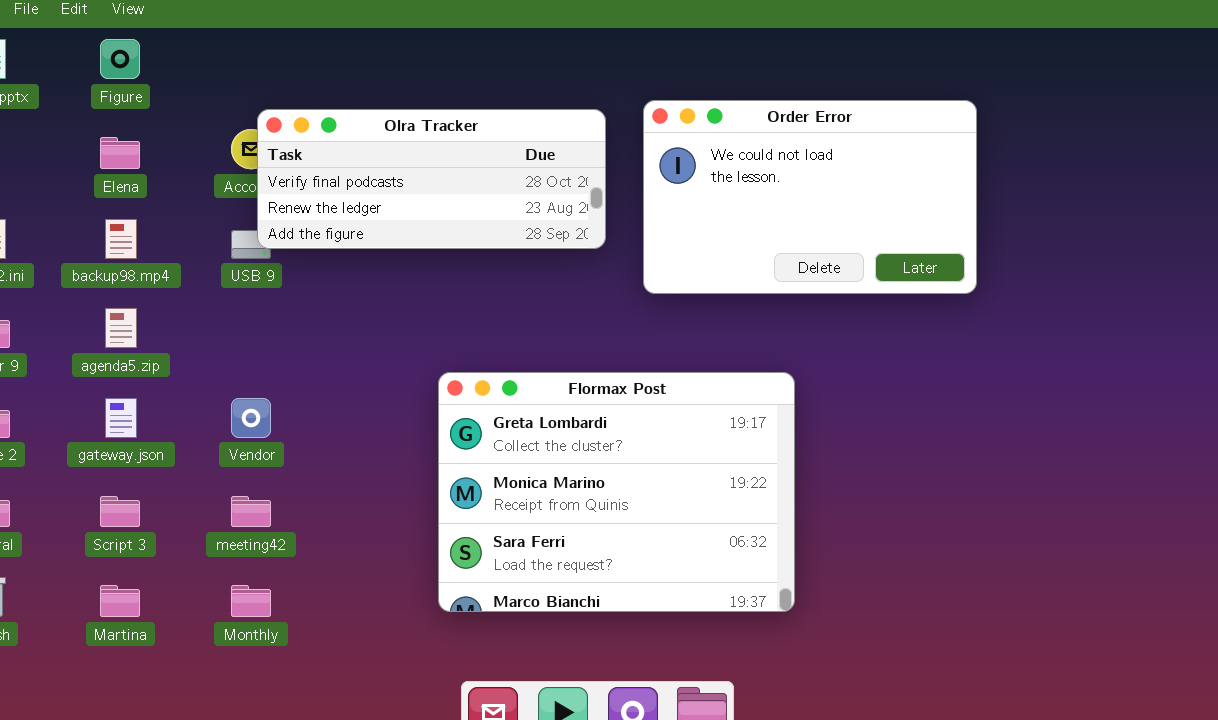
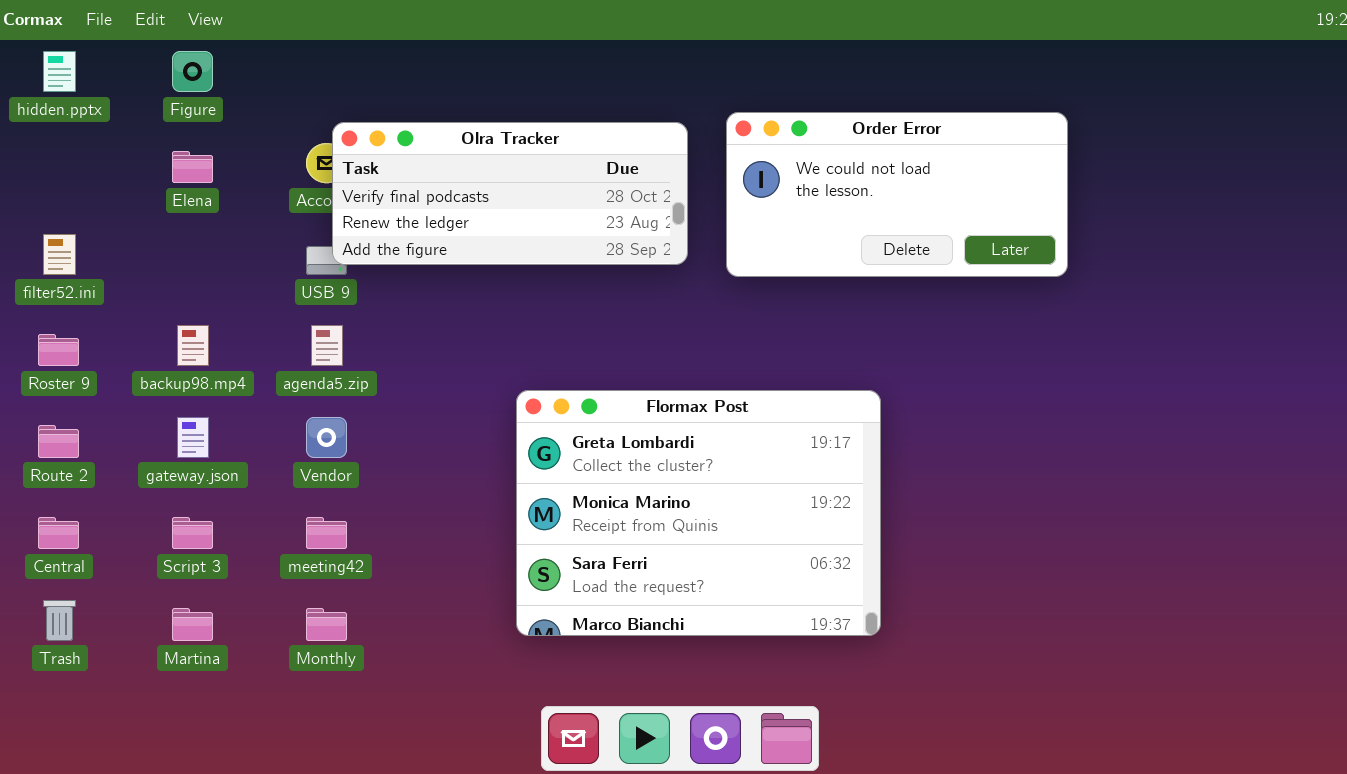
Order Error: [643,100,977,294] -> [726,112,1068,277], resized
backup98.mp4: [105,219,137,259] -> [177,325,209,366], moved
agenda5.zip: [105,308,137,348] -> [311,325,343,366], moved

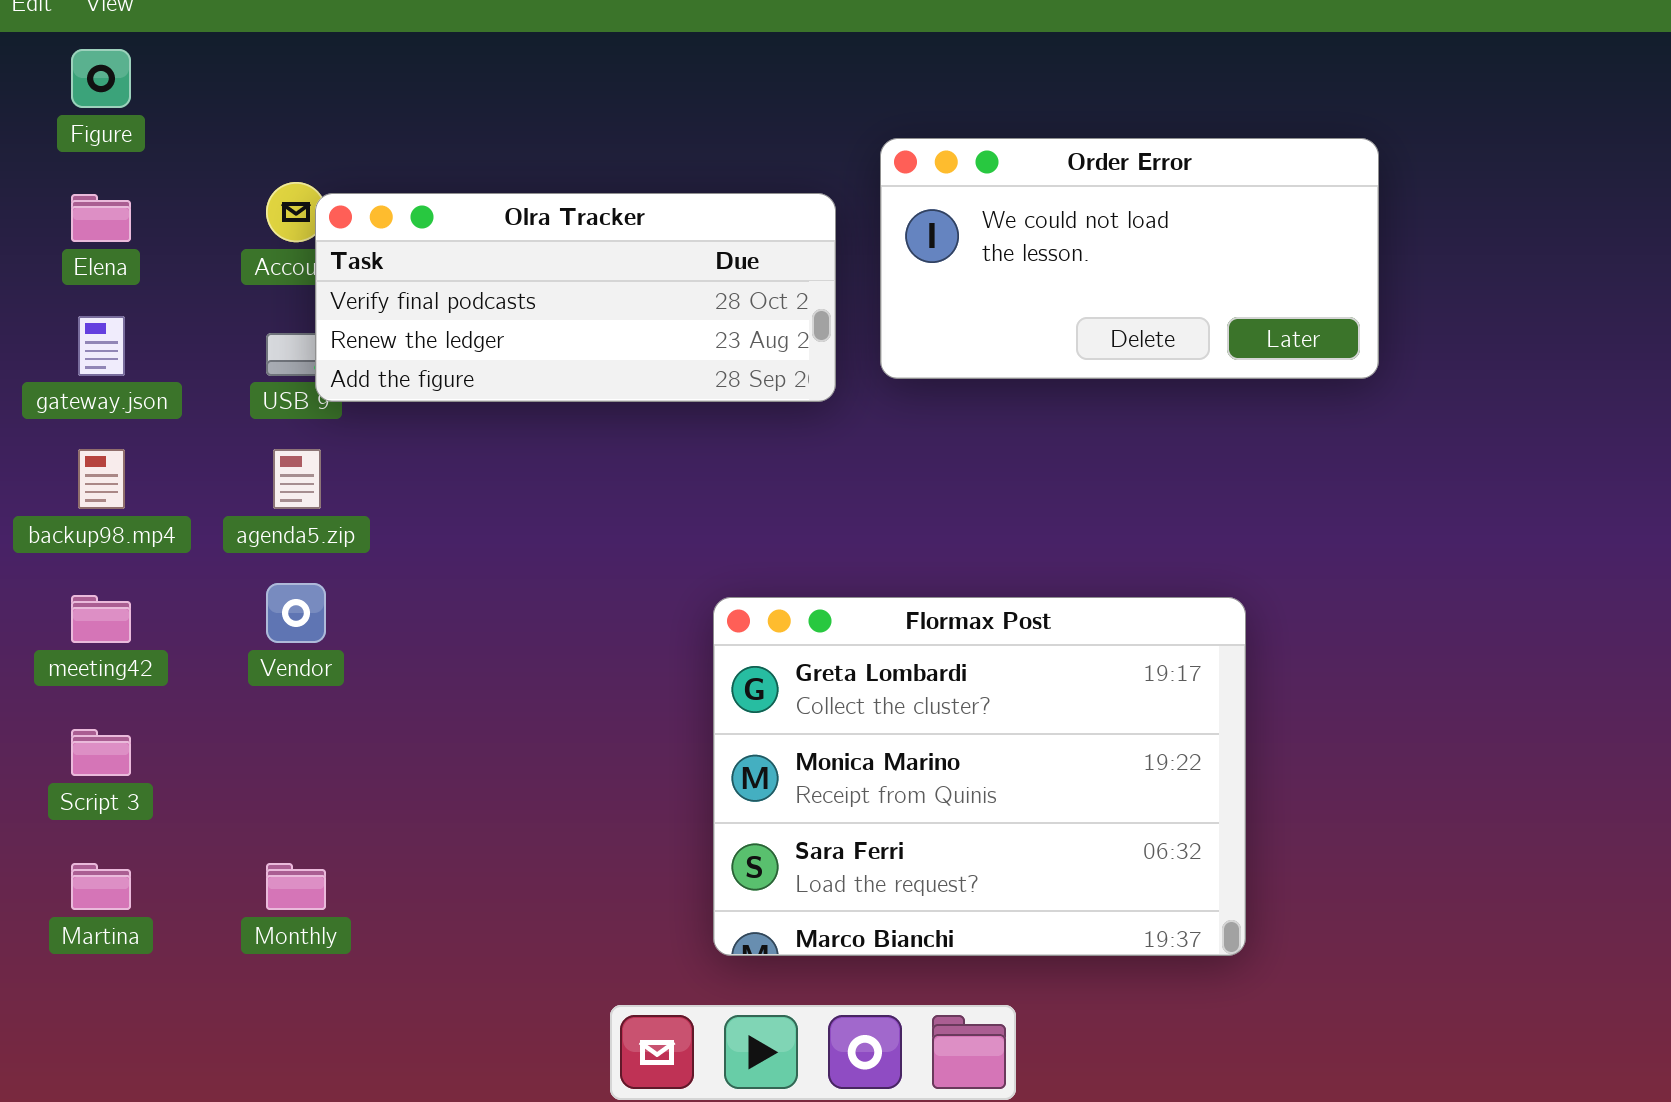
Olra Tracker: [332,122,688,265] -> [315,193,836,402], moved
Flormax Post: [516,390,881,636] -> [713,597,1246,956], moved
gateway.json: [177,417,209,458] -> [78,316,125,376], moved
meeting42: [306,517,347,549] -> [71,595,131,643], moved

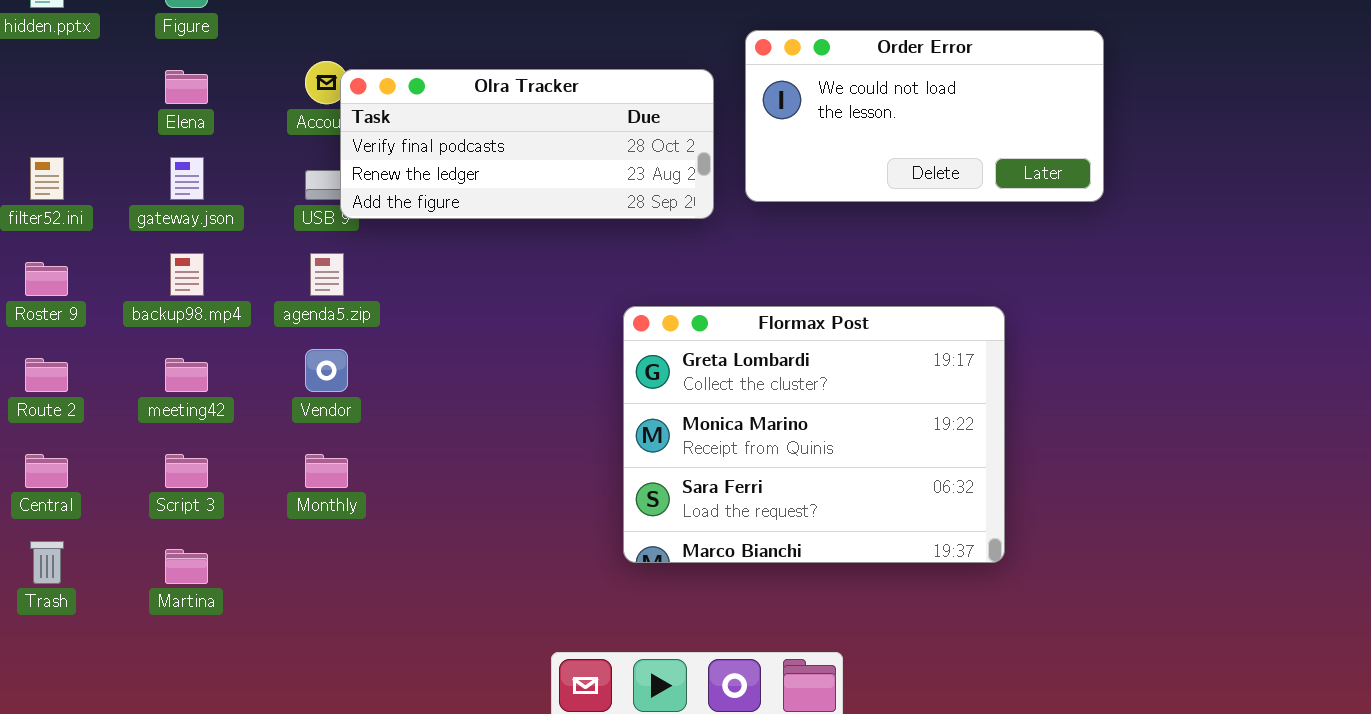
Flormax Post: [713,597,1246,956] -> [623,306,1005,563], moved
Monthly: [266,863,326,910] -> [305,454,348,488], moved

